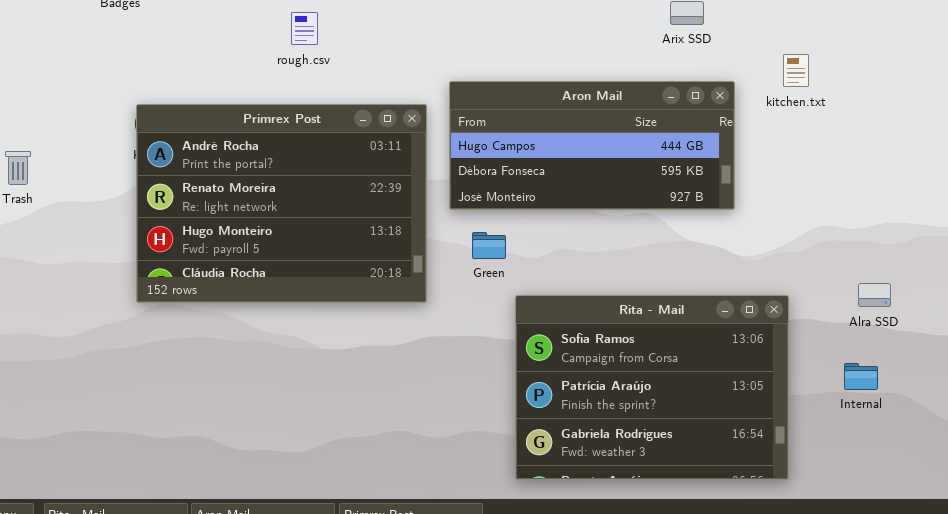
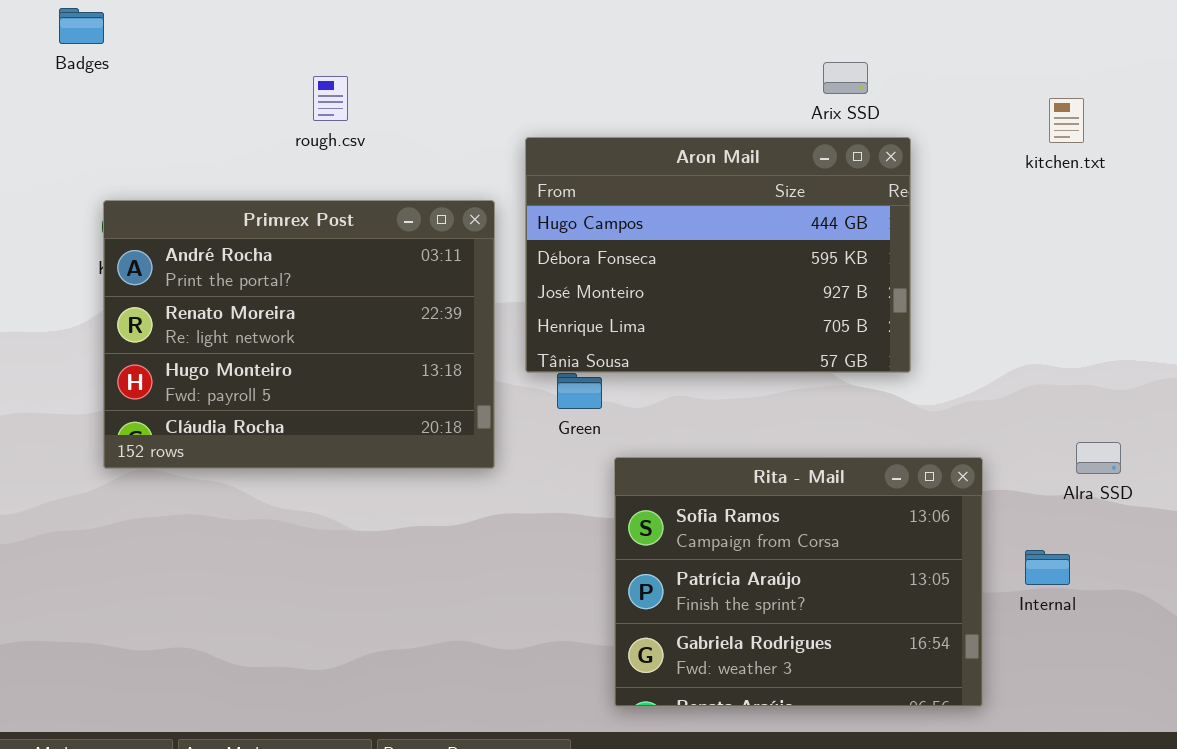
kitchen.txt: [783,54,809,87] -> [1049,98,1084,143], moved
Aron Mail: [449,81,735,210] -> [525,137,911,373], moved, resized
Internal: [844,363,878,390] -> [1025,550,1070,585], moved

